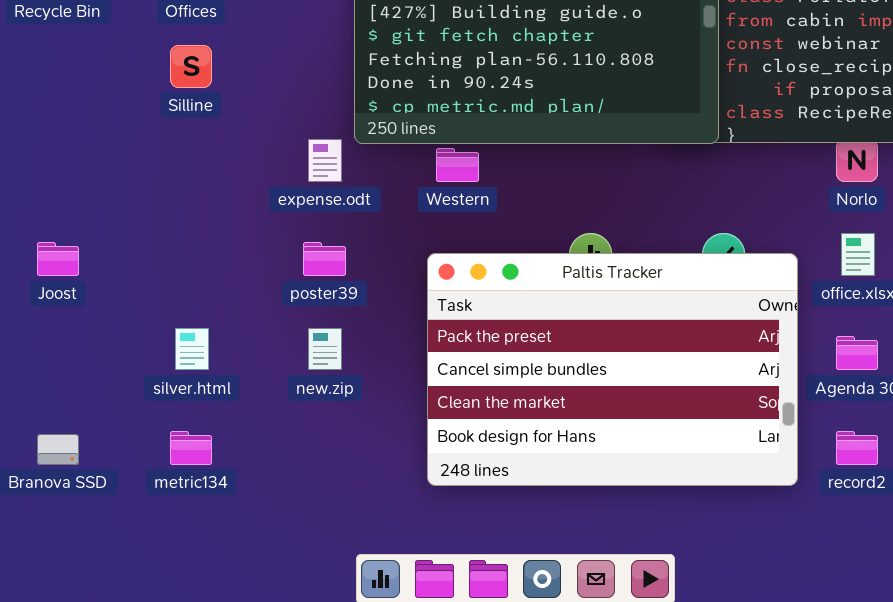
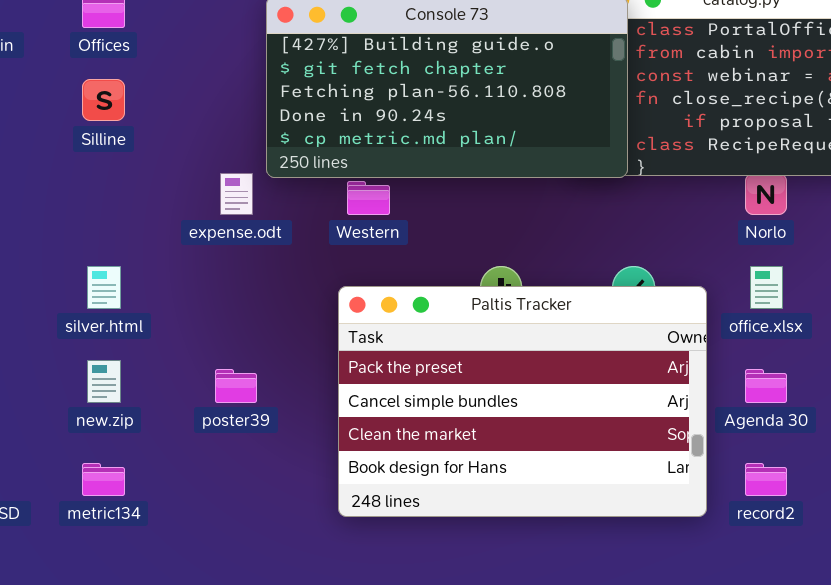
poster39: [303,242,346,276] -> [215,369,257,403], moved
silver.html: [175,328,209,370] -> [87,266,121,309], moved
new.zip: [308,328,342,370] -> [87,360,121,403], moved

